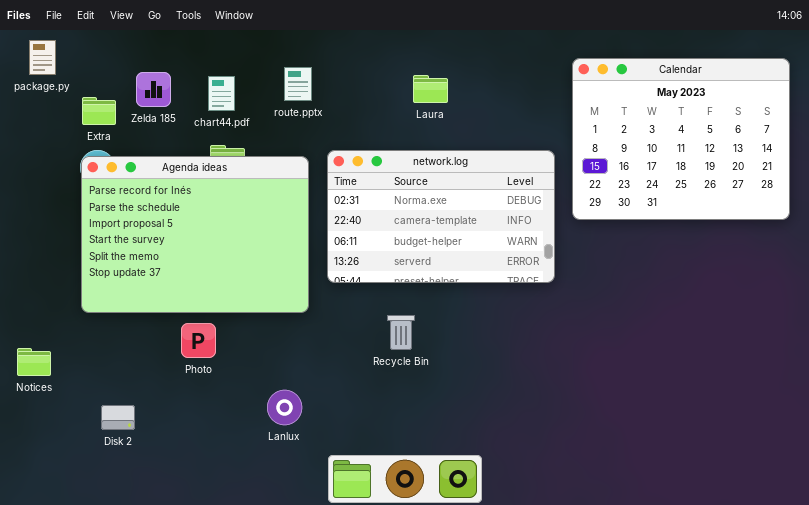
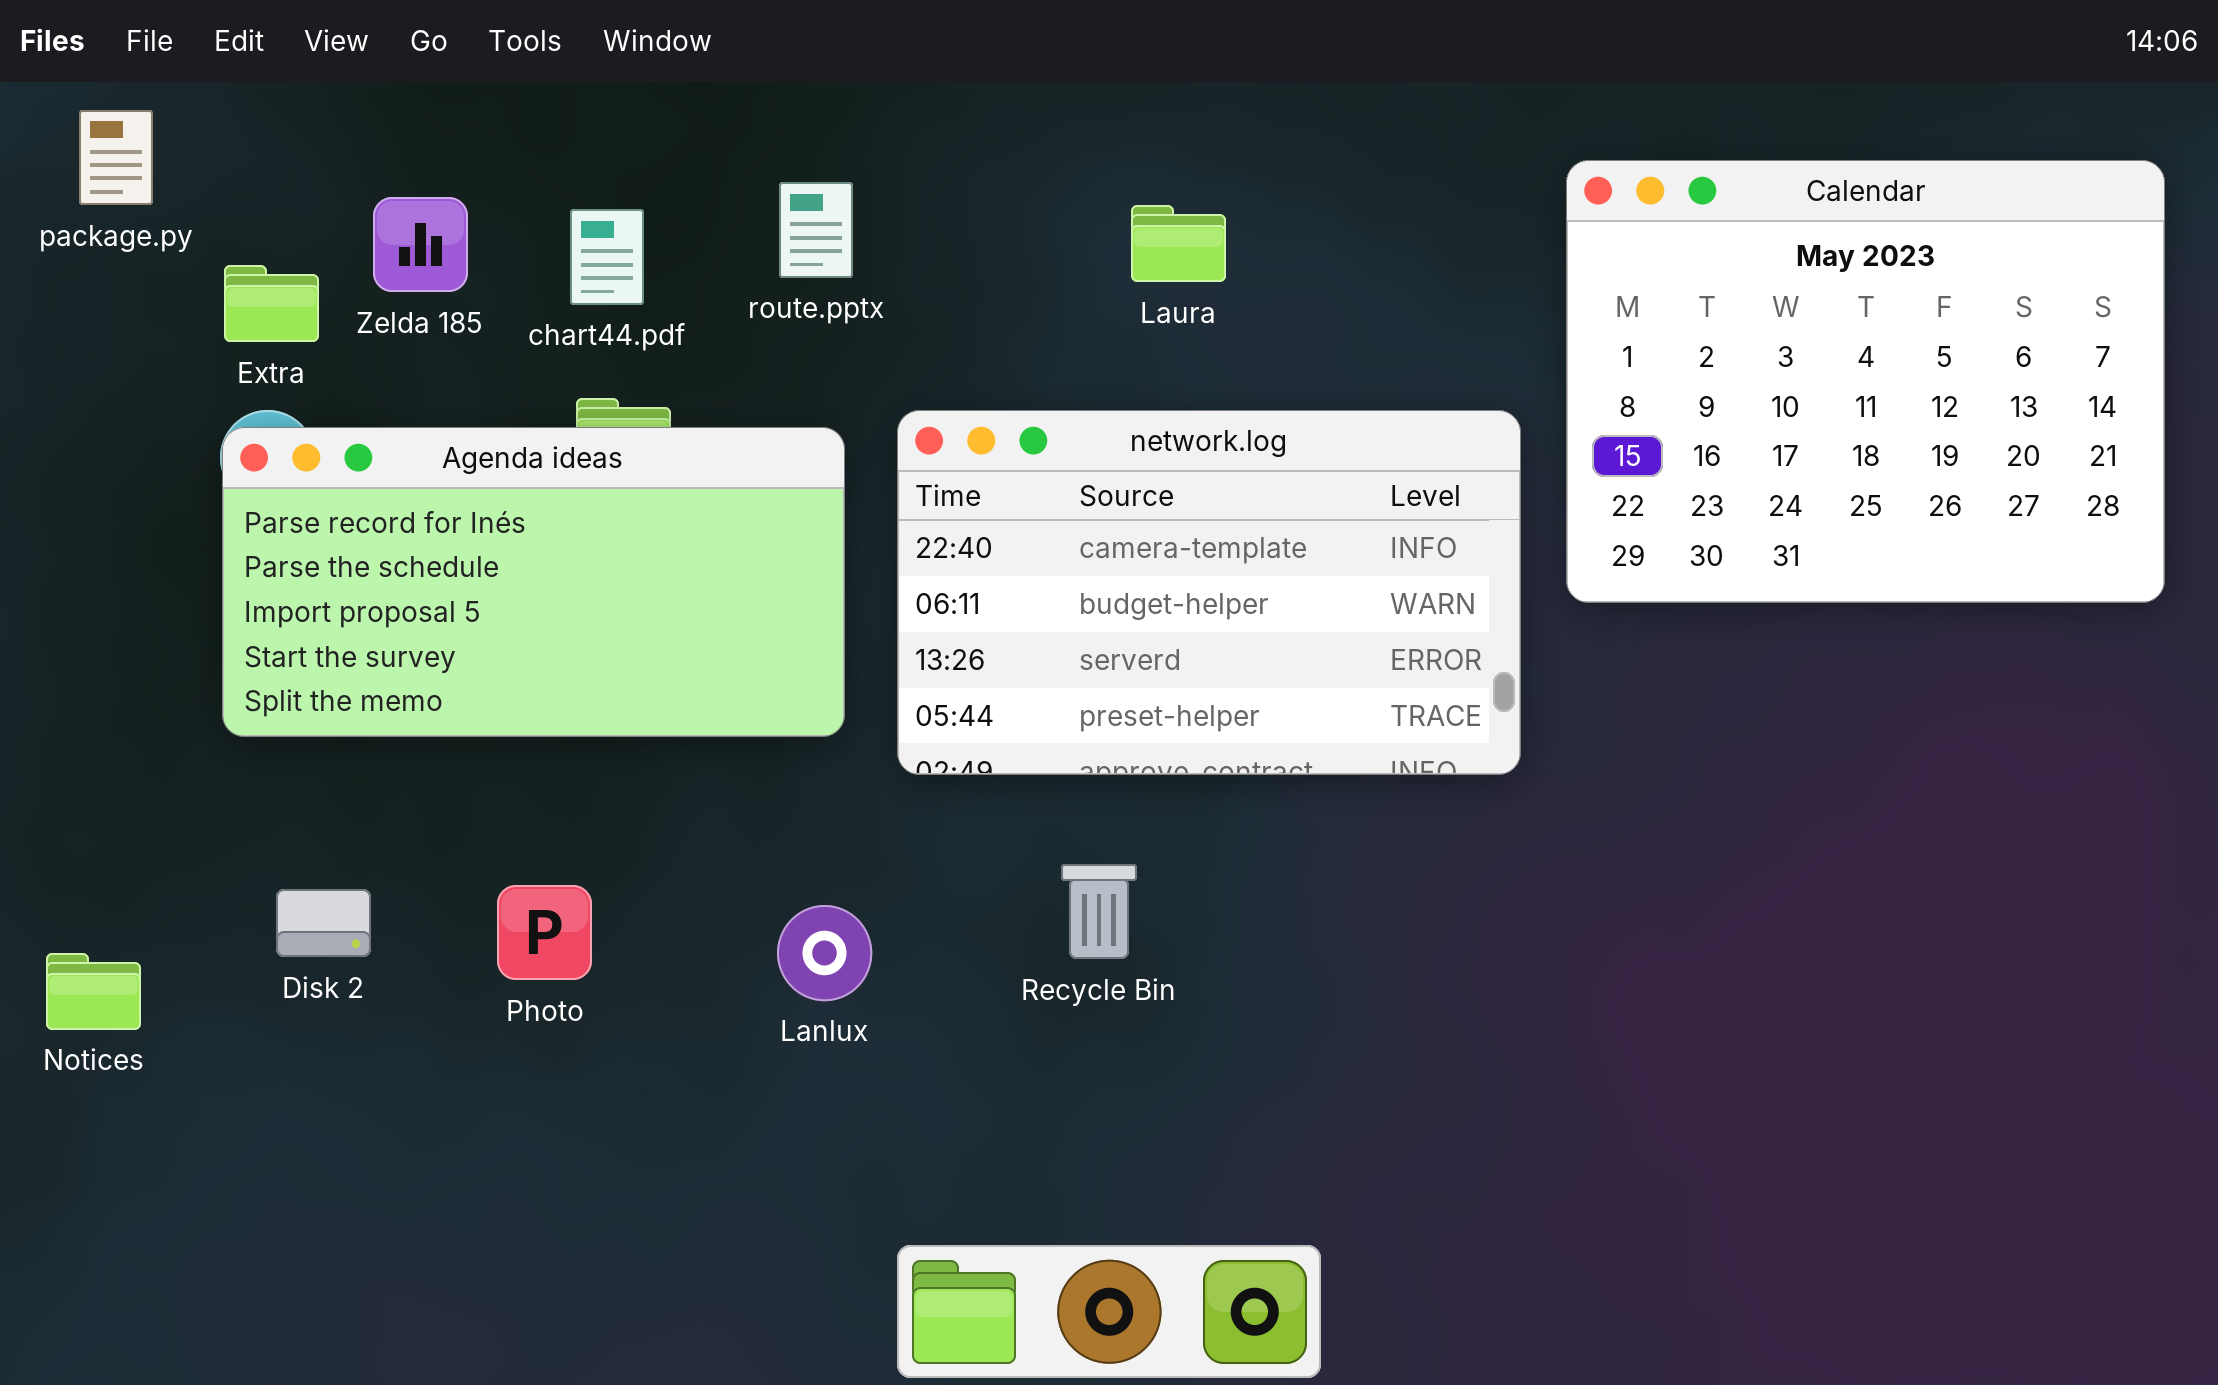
network.log: [327,150,555,283] -> [897,410,1521,775], scrolled down 1 row
Agenda ideas: [81,156,309,313] -> [222,427,845,737], resized
Lanlux: [267,390,302,425] -> [777,905,872,1001], moved
Disk 2: [101,405,135,430] -> [276,889,371,957], moved

